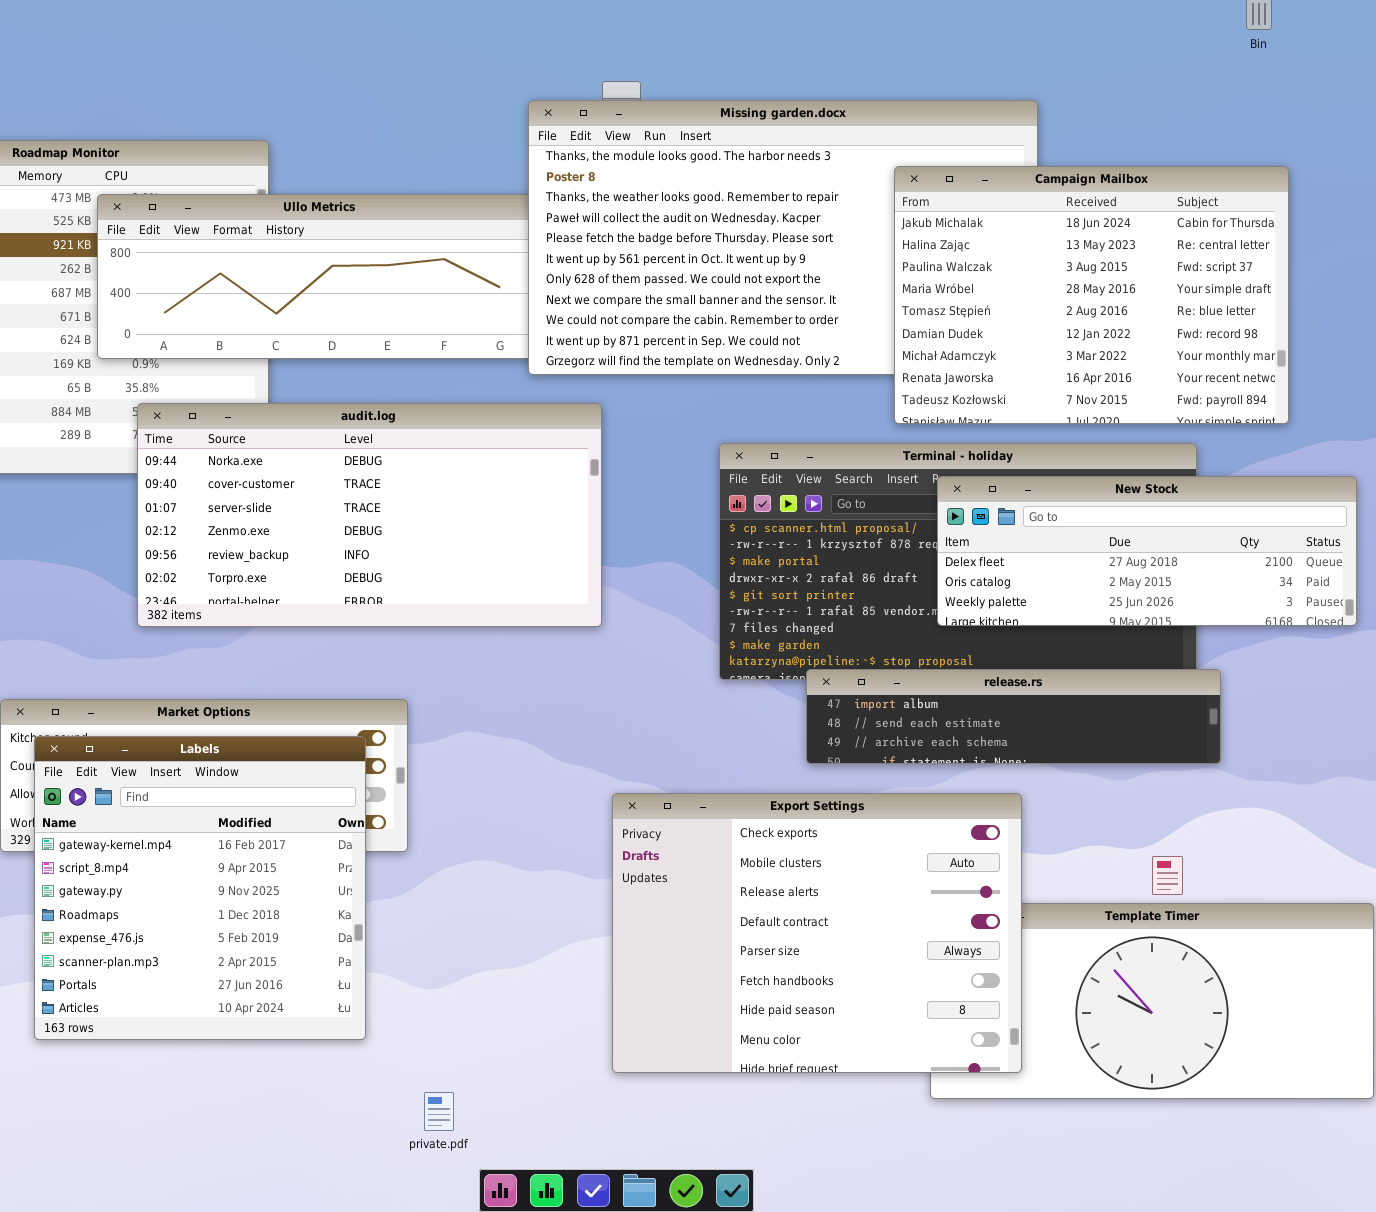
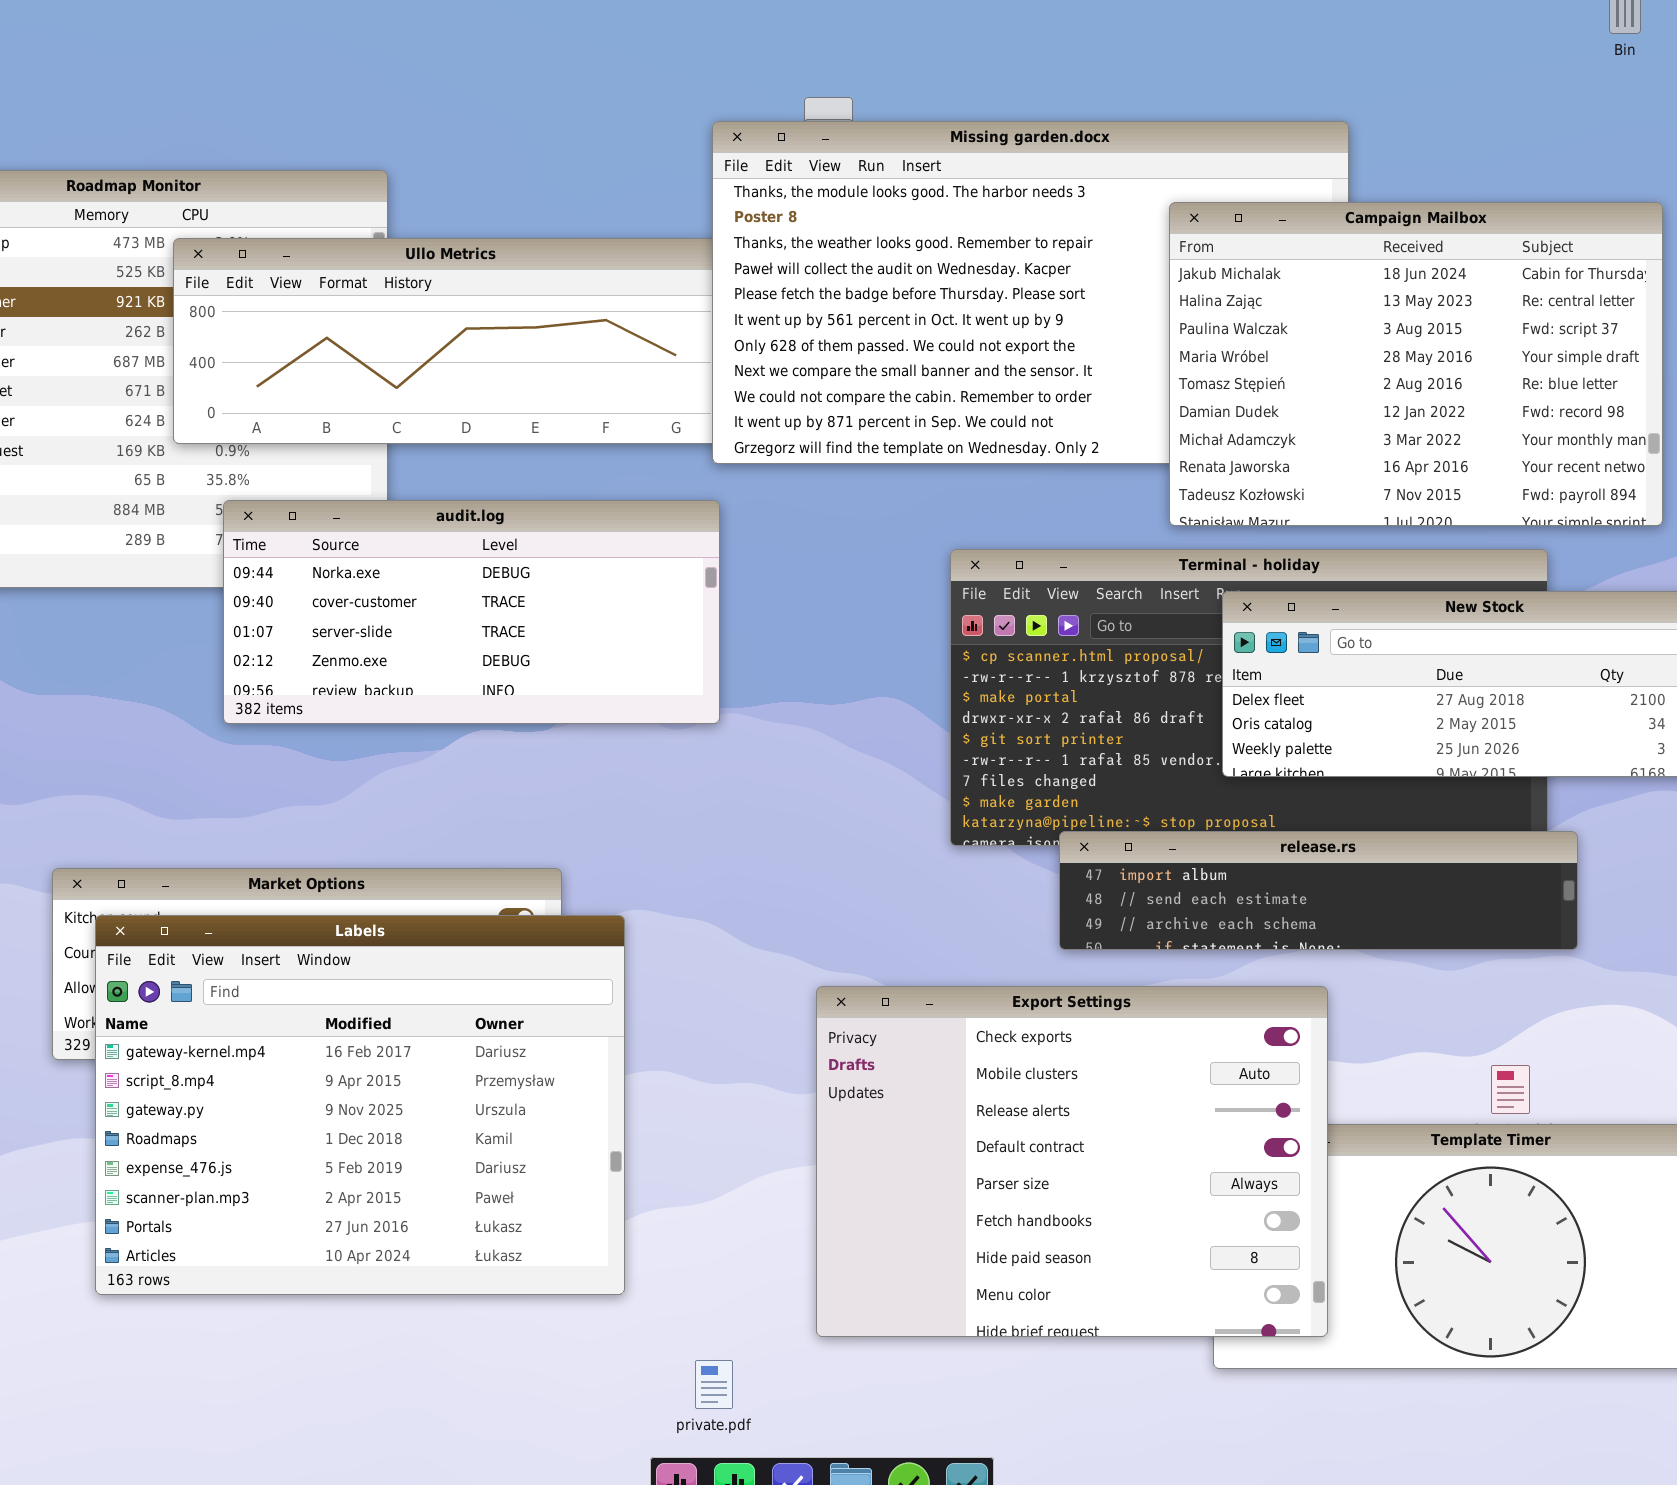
audit.log: [137,403,602,627] -> [223,500,720,724], resized
Labels: [34,736,366,1040] -> [95,915,625,1295], resized
private.pdf: [424,1092,454,1131] -> [695,1360,733,1409], moved

